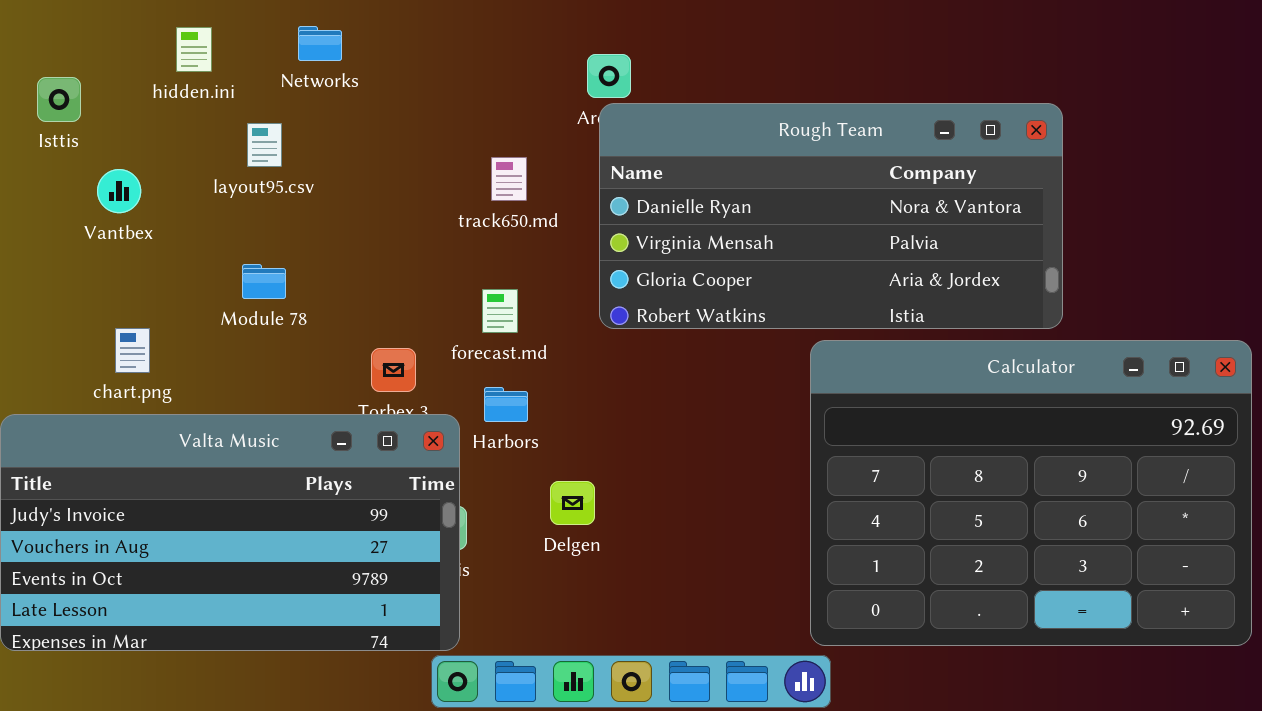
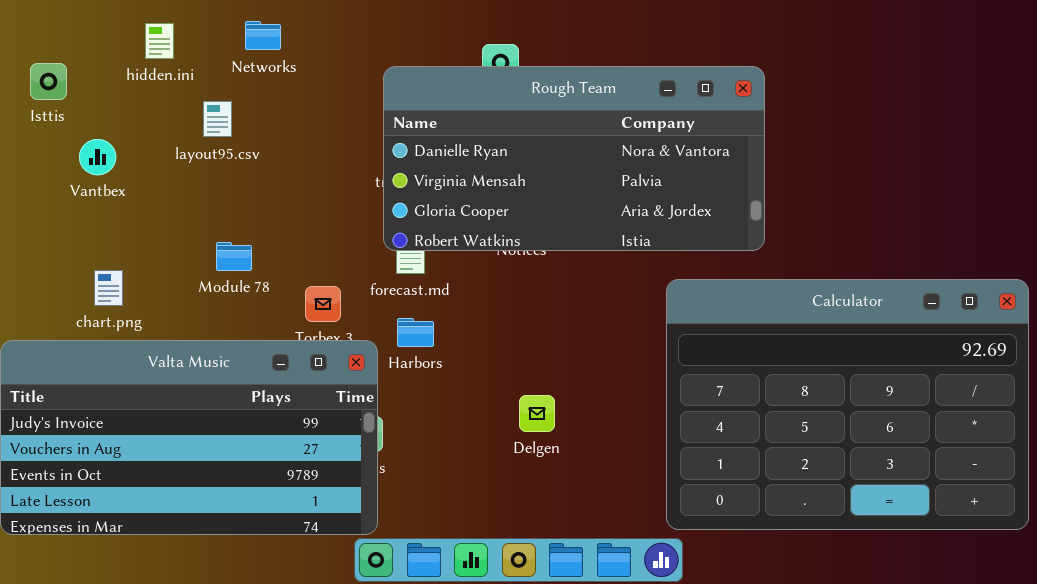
Rough Team: [599,103,1063,329] -> [383,66,765,251], moved
Module 78: [242,264,286,299] -> [216,242,252,271], moved
Delgen: [550,481,595,525] -> [519,395,555,432], moved

